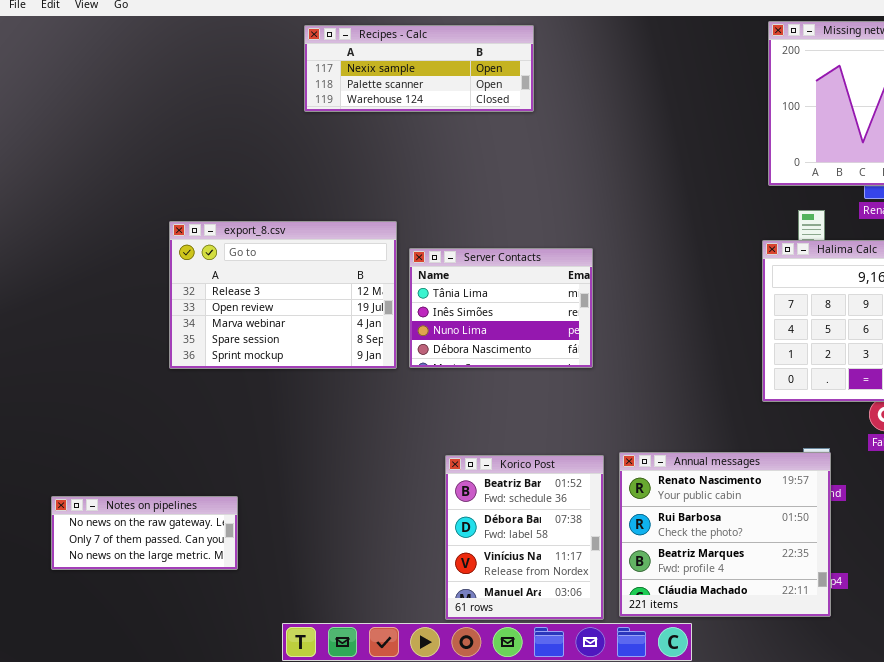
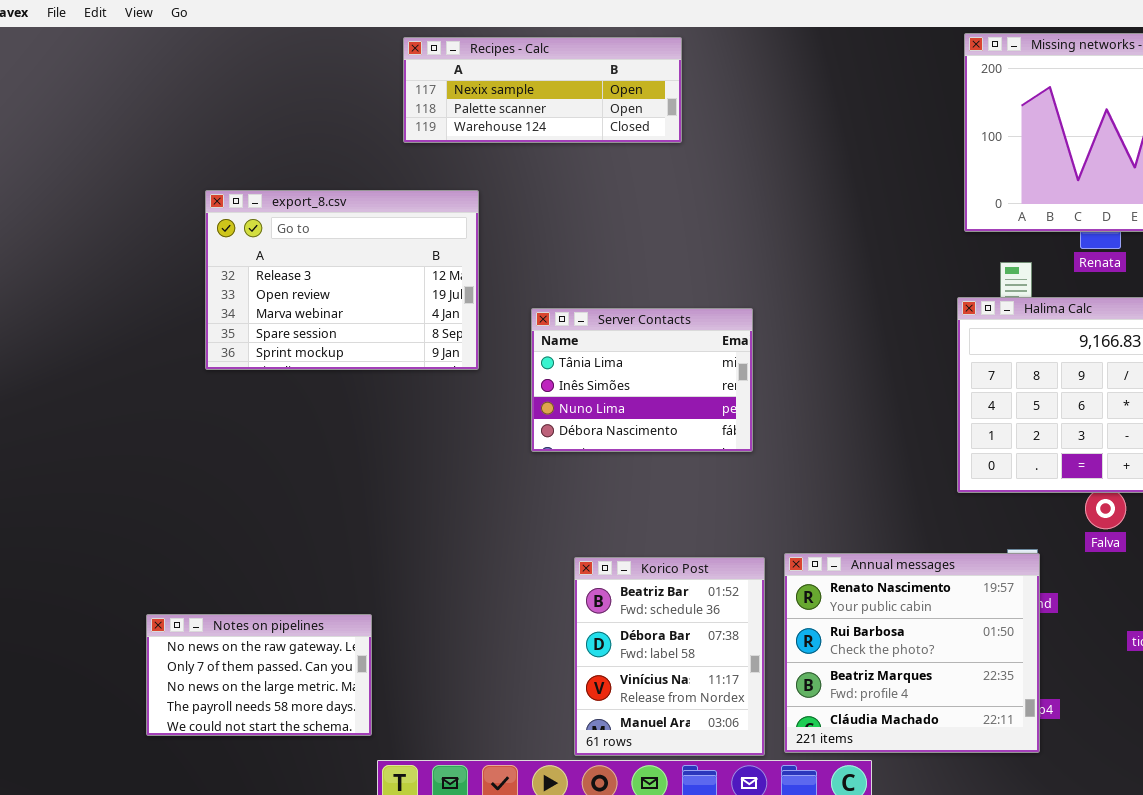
export_8.csv: [169,221,397,369] -> [205,190,479,370], moved
Notes on pipelines: [51,496,238,570] -> [146,614,372,736], moved, resized

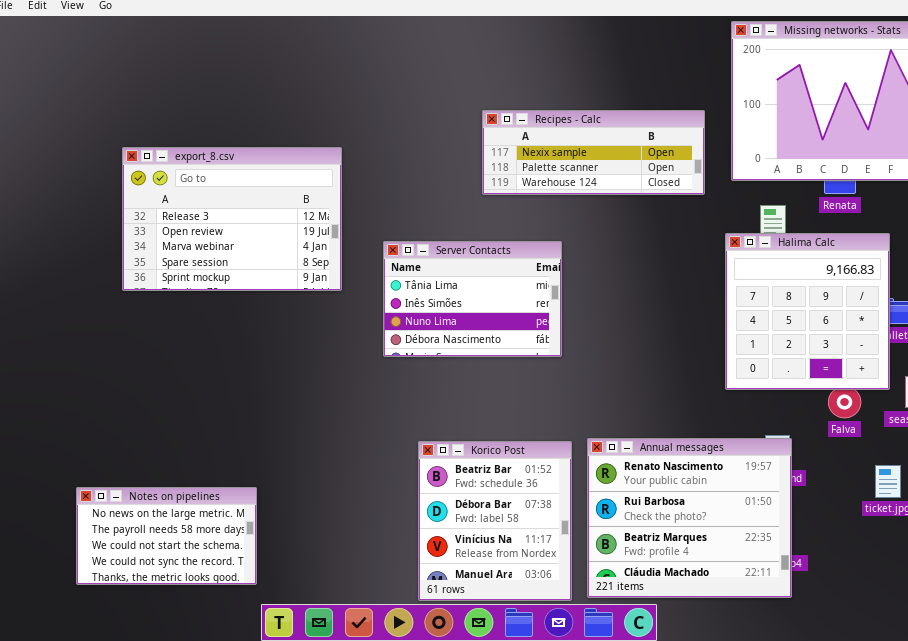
Recipes - Calc: [403,37,682,143] -> [482,110,705,195], moved
Notes on pipelines: [146,614,372,736] -> [76,487,257,585], scrolled down 2 rows

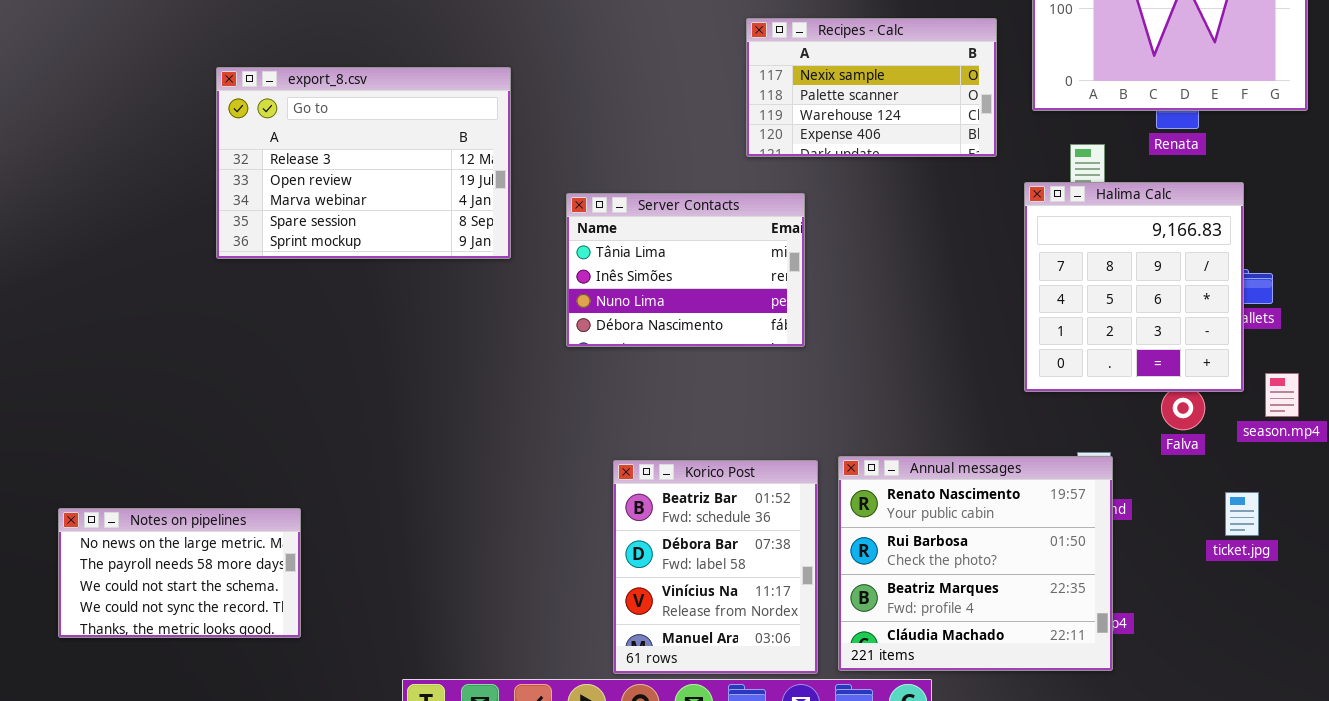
Recipes - Calc: [482,110,705,195] -> [746,18,997,157], resized
Notes on pipelines: [76,487,257,585] -> [58,508,301,638], moved

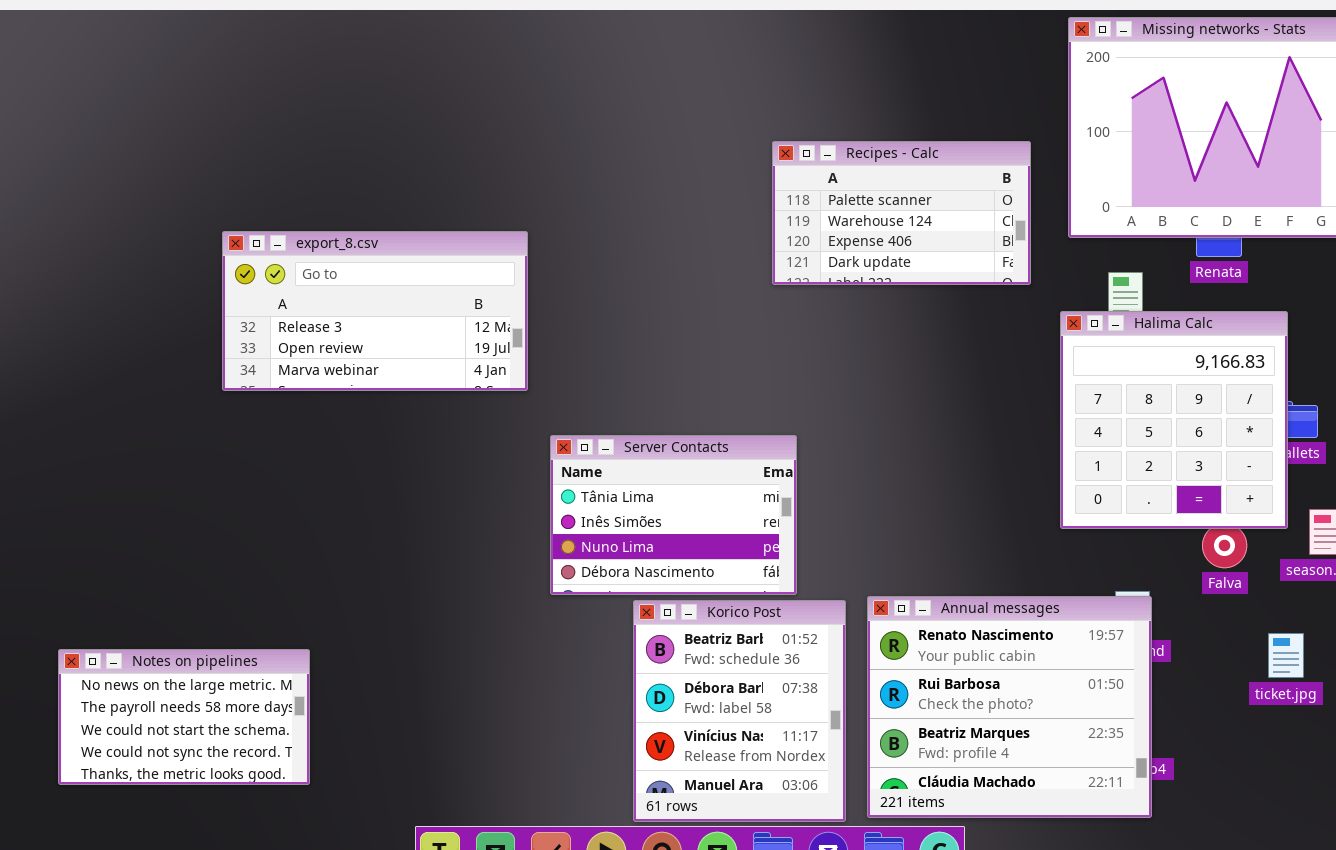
Recipes - Calc: [746,18,997,157] -> [772,141,1031,285], scrolled down 1 row
export_8.csv: [216,67,511,259] -> [222,231,528,391], resized
Server Contacts: [566,193,805,347] -> [550,435,797,595], moved

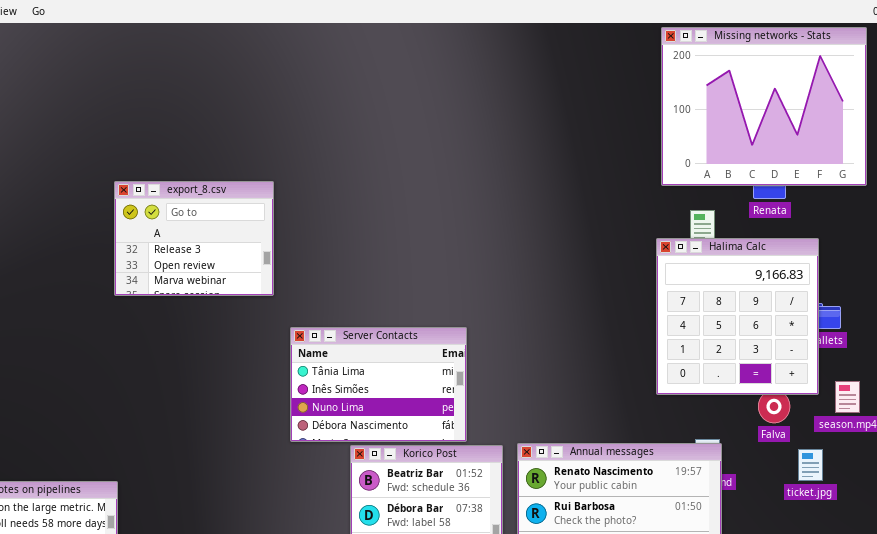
Recipes - Calc: [772,141,1031,285] -> none, closed
export_8.csv: [222,231,528,391] -> [114,181,274,296], resized
ticket.jpg: [1268,633,1304,678] -> [798,449,823,481], moved

